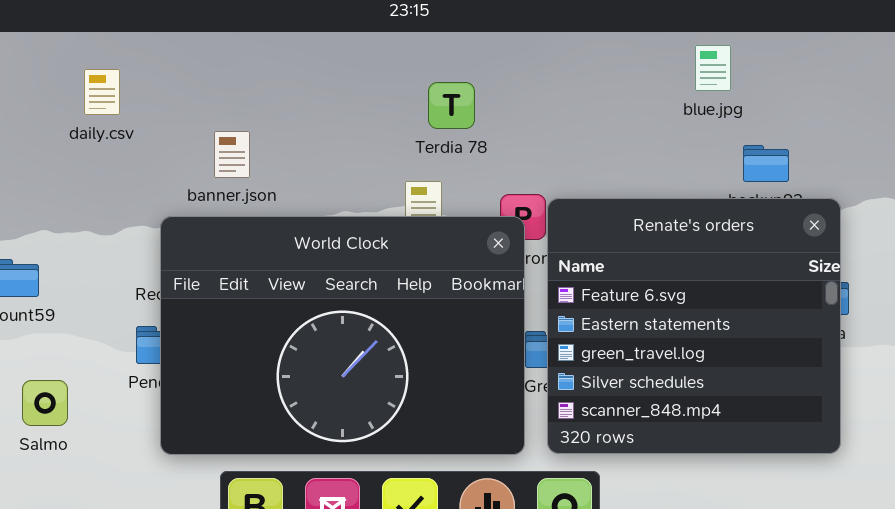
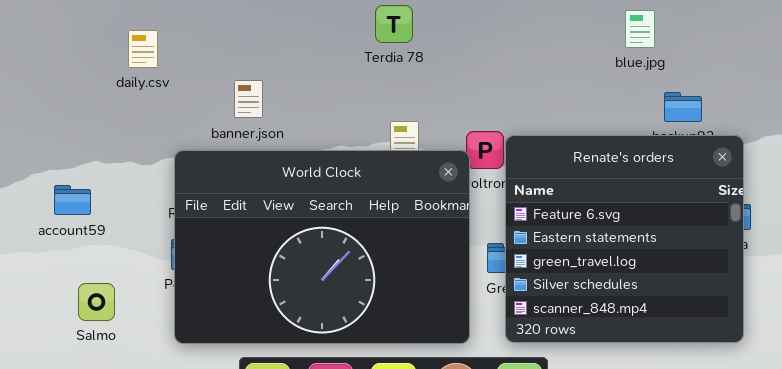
Terdia 78: [428,82,475,129] -> [375,5,413,43], moved
World Clock: [160,216,525,455] -> [174,150,470,344], moved

